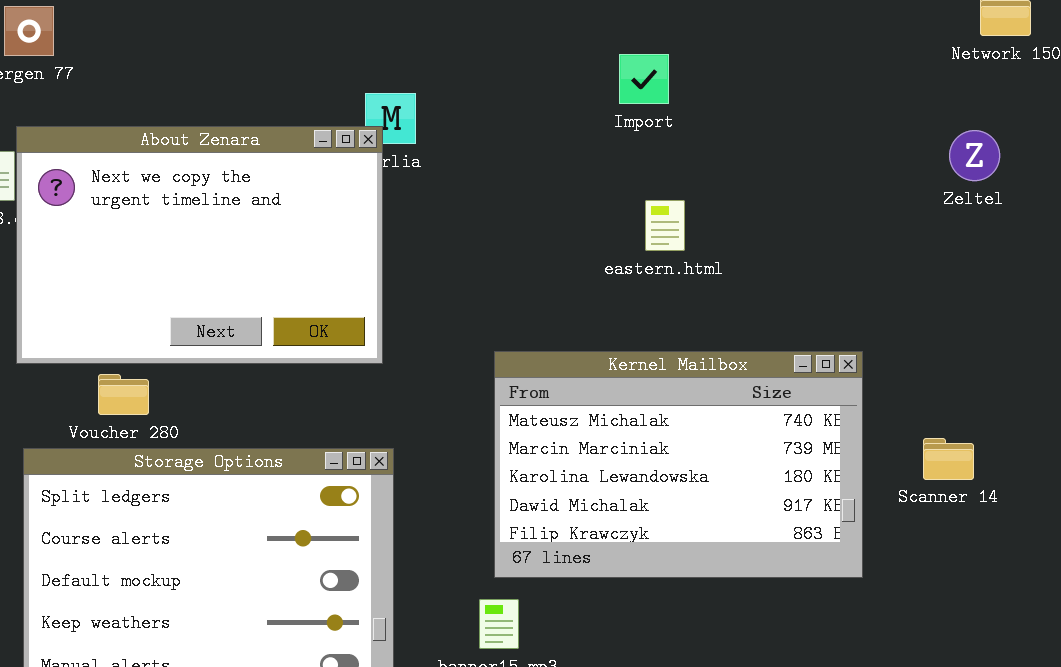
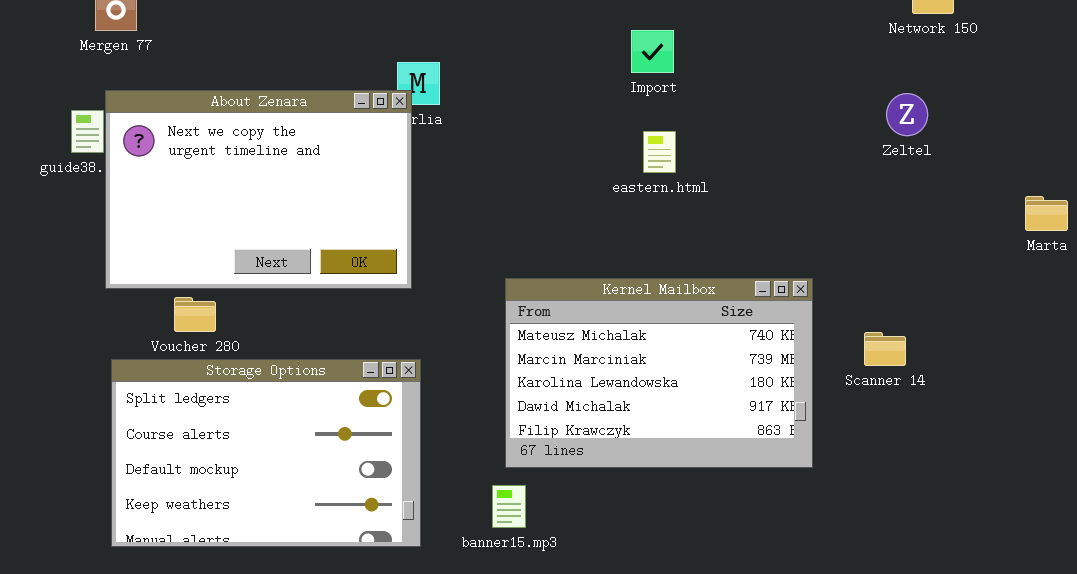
Import: [619,54,669,104] -> [631,30,674,73], moved
eastern.html: [645,200,685,251] -> [643,131,676,173], moved
Scanner 14: [923,438,974,480] -> [864,332,906,366], moved

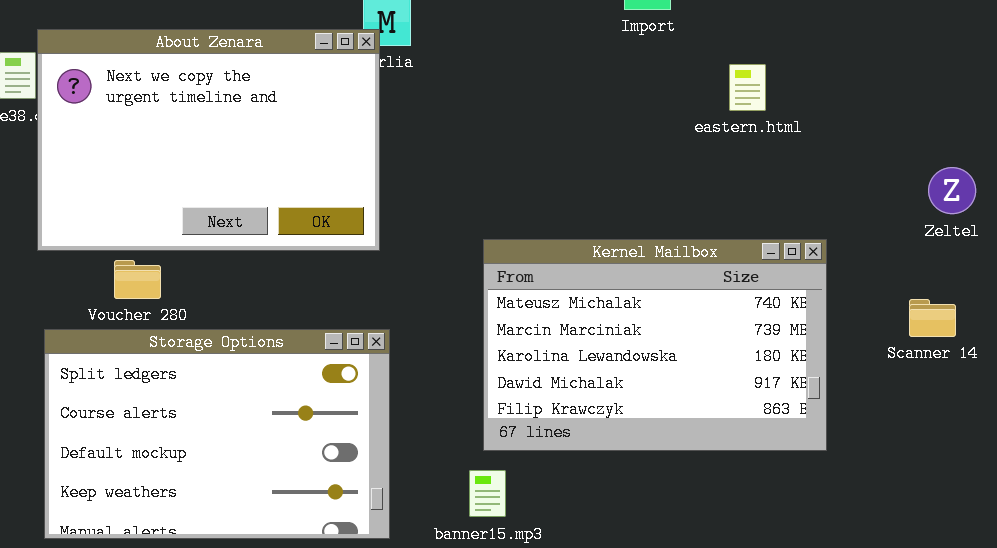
Zeltel: [886,93,928,136] -> [928,167,976,214], moved
eastern.html: [643,131,676,173] -> [729,64,766,111], moved
Scanner 14: [864,332,906,366] -> [909,299,956,337], moved

